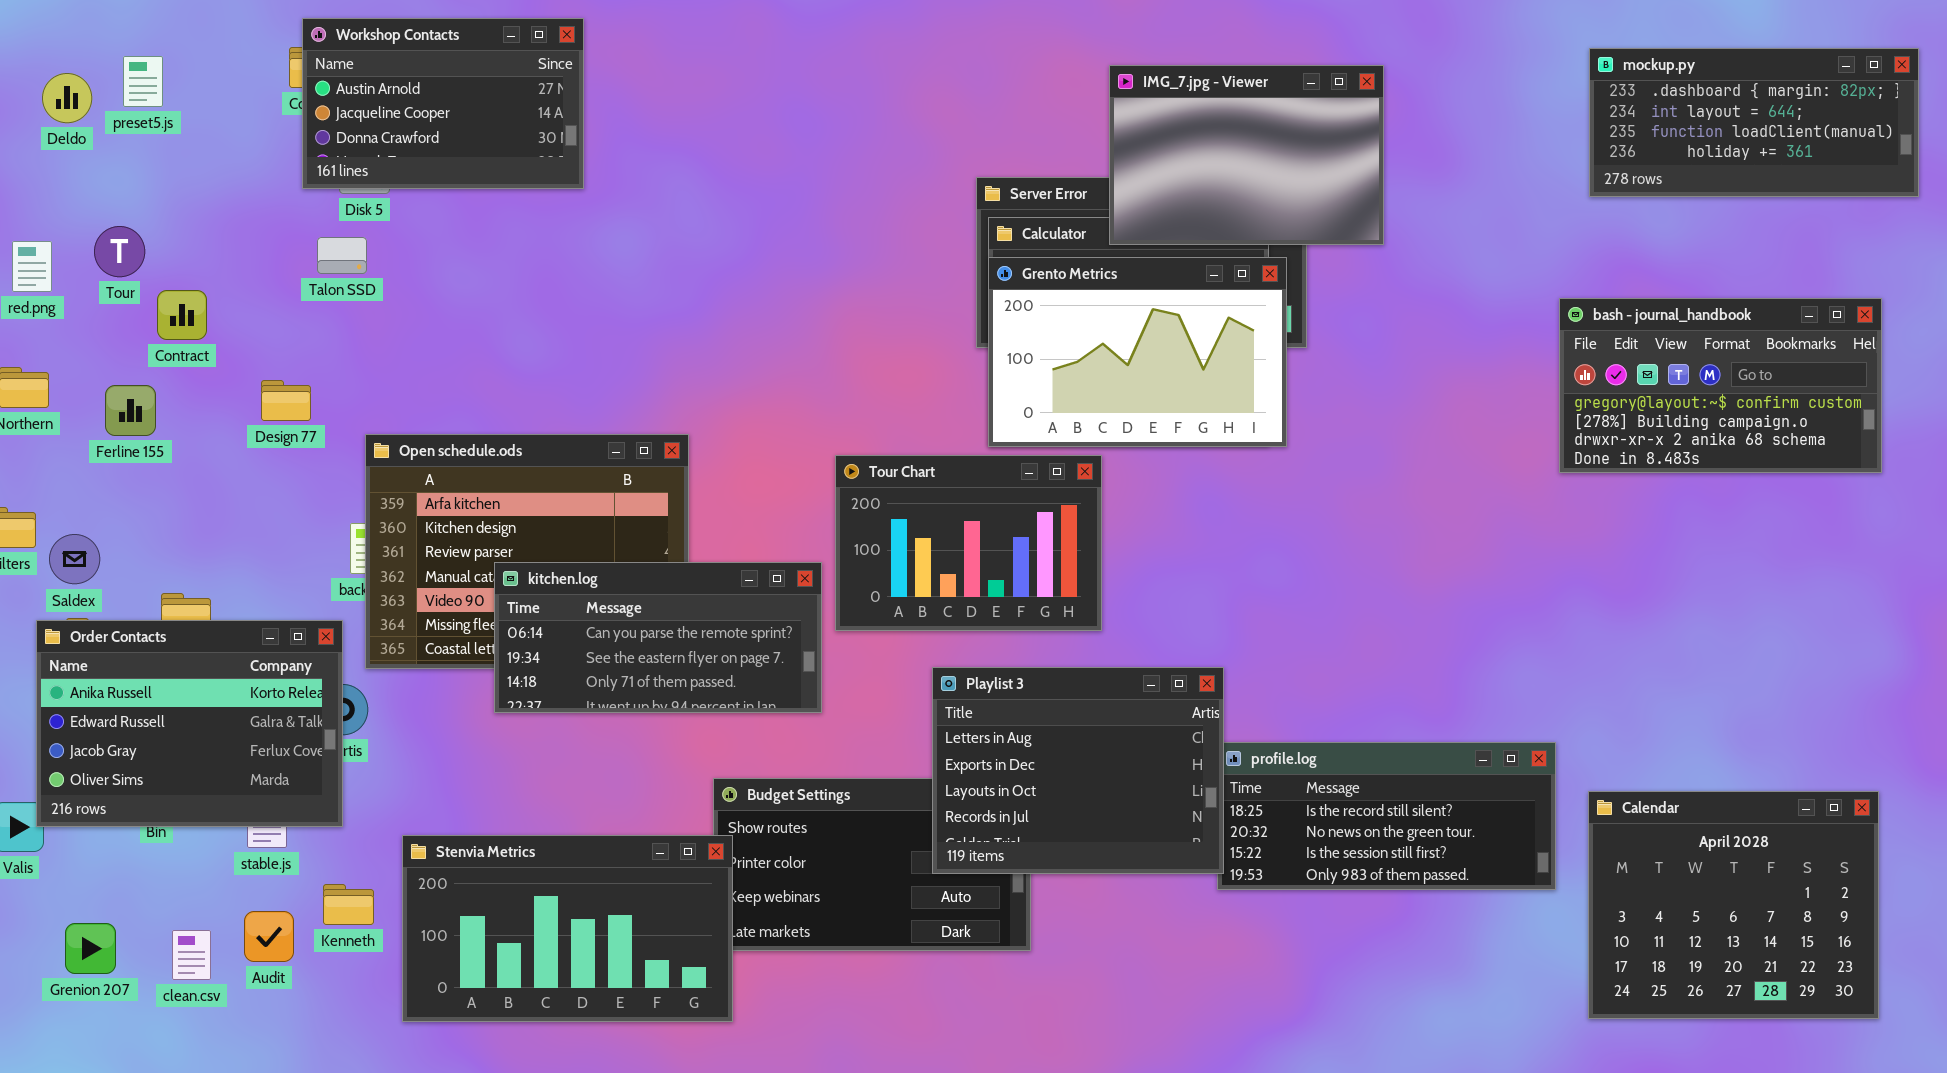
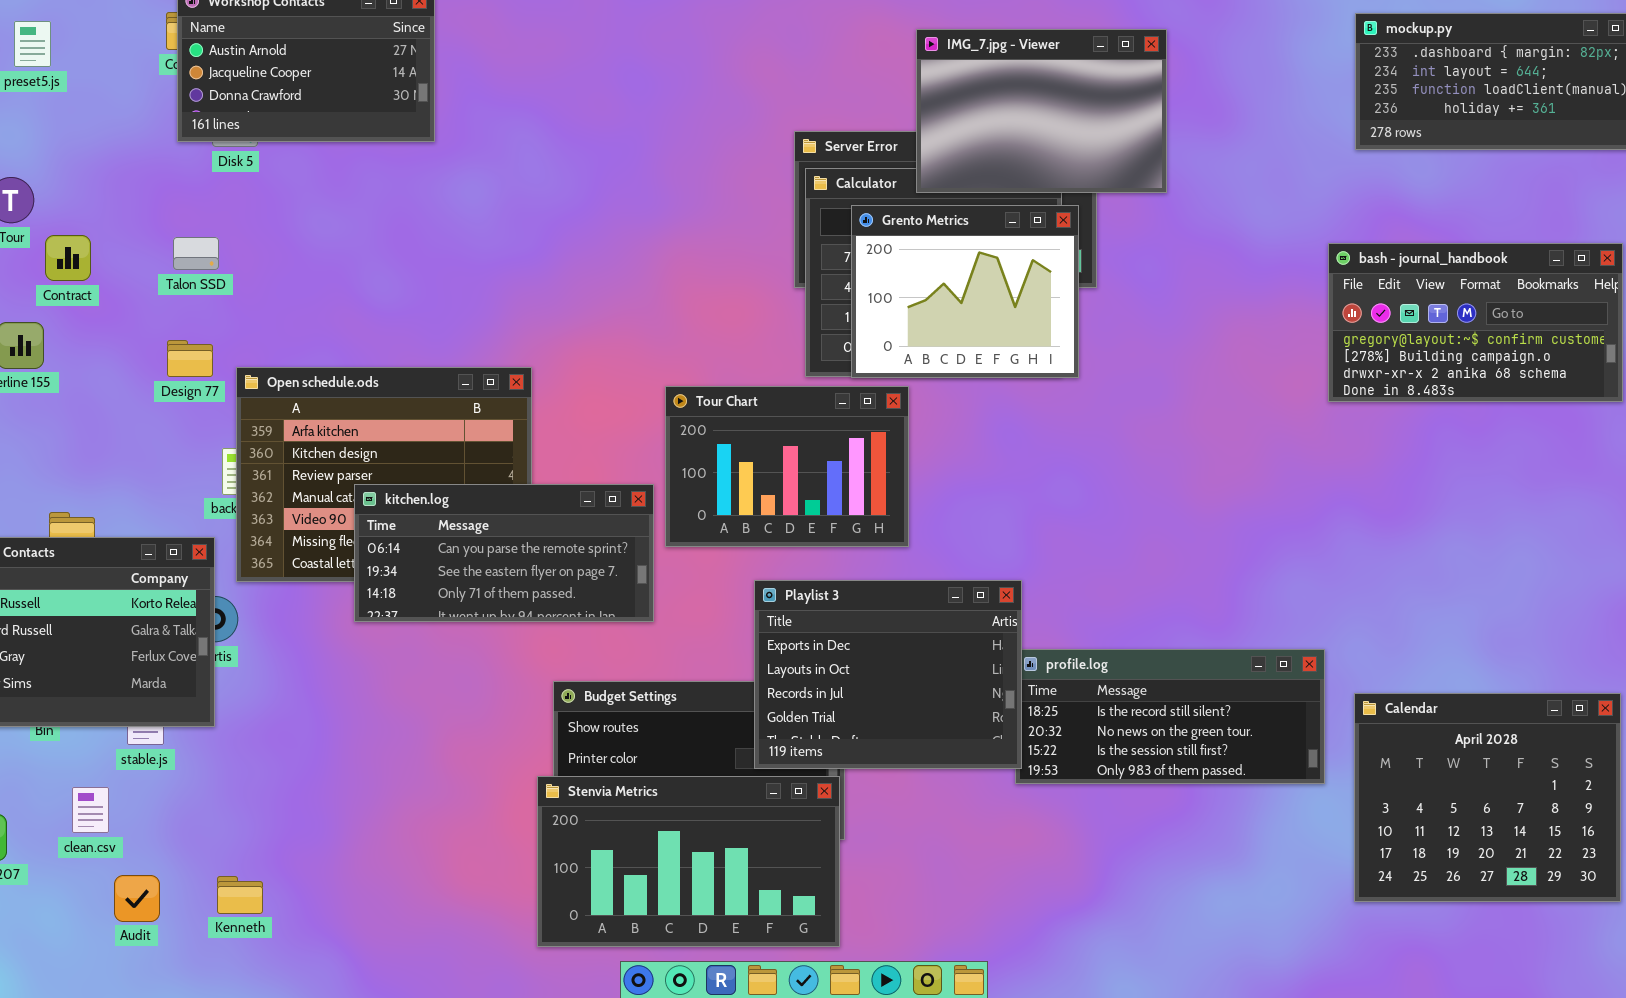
Talon SSD: [317,237,367,274] -> [173,237,219,270], moved
Grento Metrics: [988,257,1287,447] -> [851,205,1079,378], resized
Design 77: [261,380,311,421] -> [167,340,213,377], moved
Playlist 3: [932,667,1224,874] -> [754,580,1022,769], scrolled down 1 row
Stenvia Metrics: [402,835,733,1022] -> [537,776,840,947], moved
Kenneth: [323,884,374,925] -> [217,876,263,914], moved
Audit: [244,911,294,962] -> [114,875,160,922], moved
clean.csv: [172,930,211,980] -> [72,787,109,833], moved

